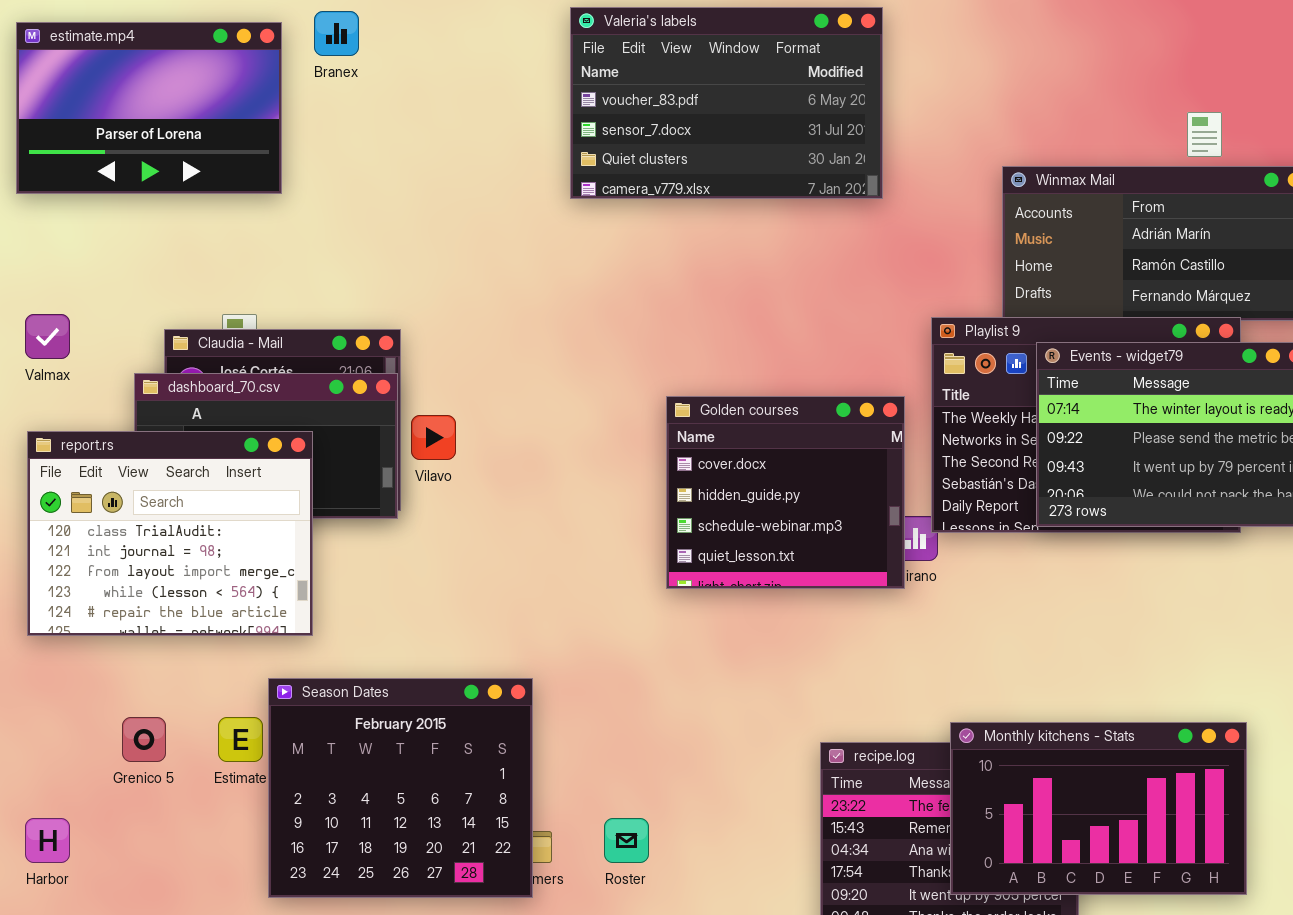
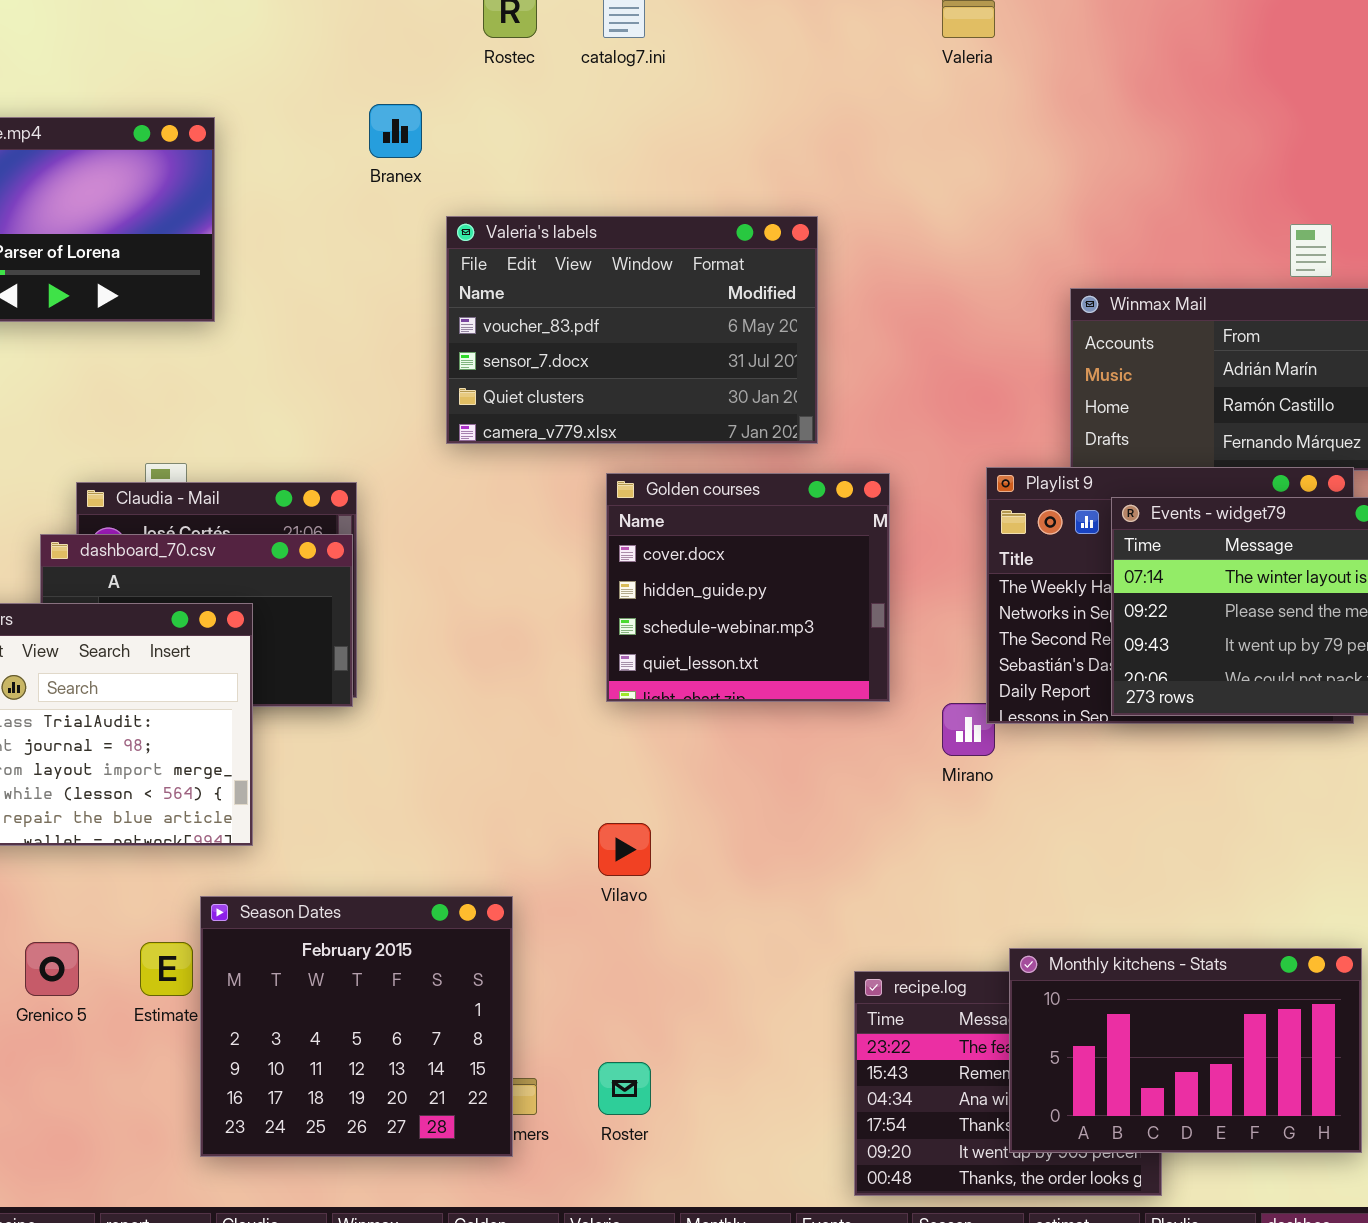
Valeria's labels: [570,7,883,199] -> [446,216,818,444], moved
Branex: [314,11,359,56] -> [369,104,422,158], moved
Golden courses: [666,396,905,589] -> [606,473,890,702], moved
Vilavo: [411,415,456,460] -> [598,823,651,876], moved

